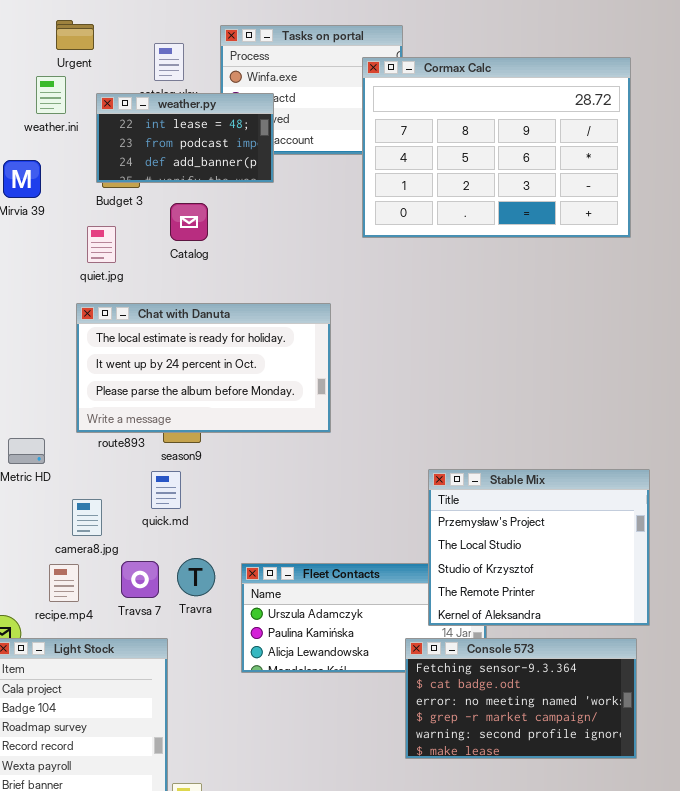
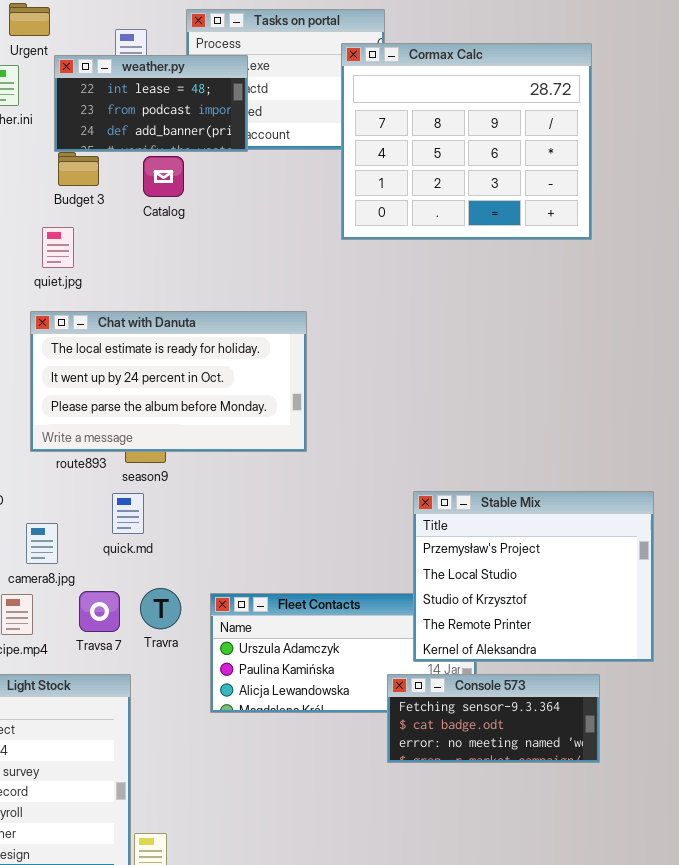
Cormax Calc: [362,57,631,238] -> [341,43,592,240], resized
weather.py: [96,93,274,183] -> [54,55,248,152], moved
Catalog: [170,203,208,241] -> [143,156,184,197], moved
Console 573: [405,638,637,759] -> [387,674,600,763], resized

